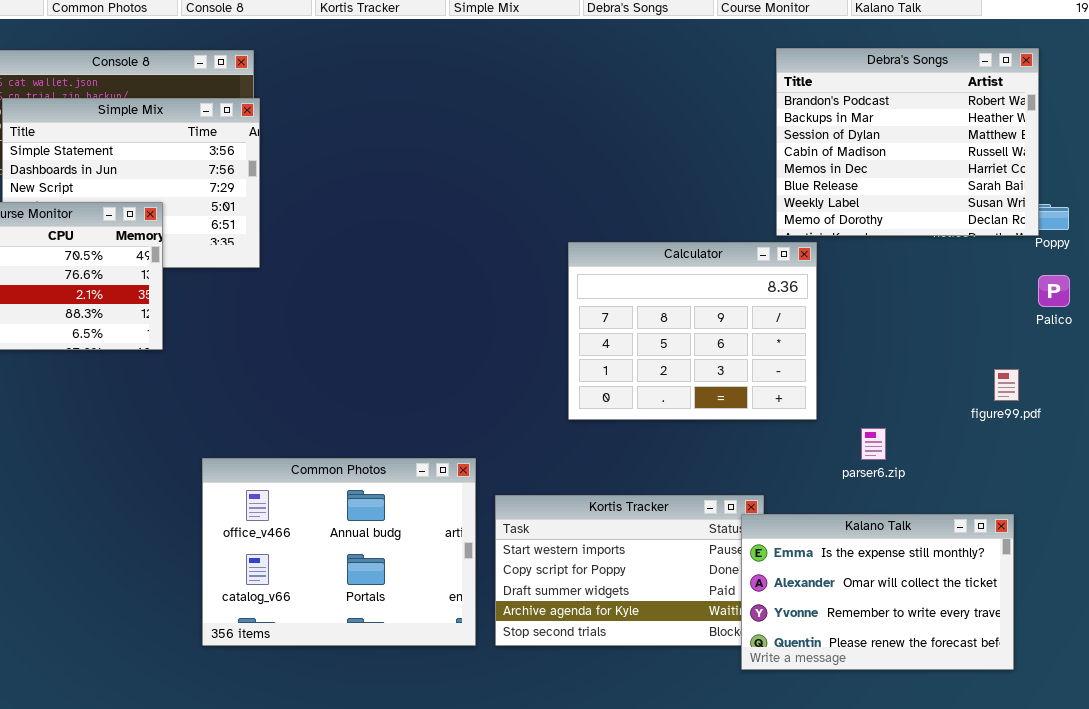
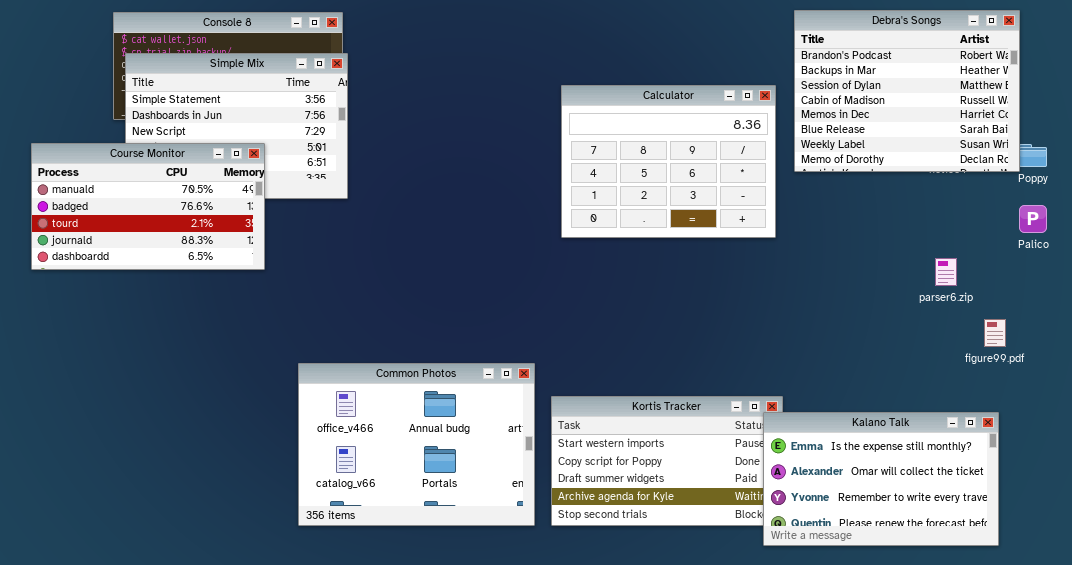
Calculator: [568,242,817,420] -> [561,85,776,238], moved
figure99.pdf: [994,369,1019,401] -> [984,319,1006,347], moved
parser6.zip: [861,428,886,460] -> [935,258,957,286], moved

